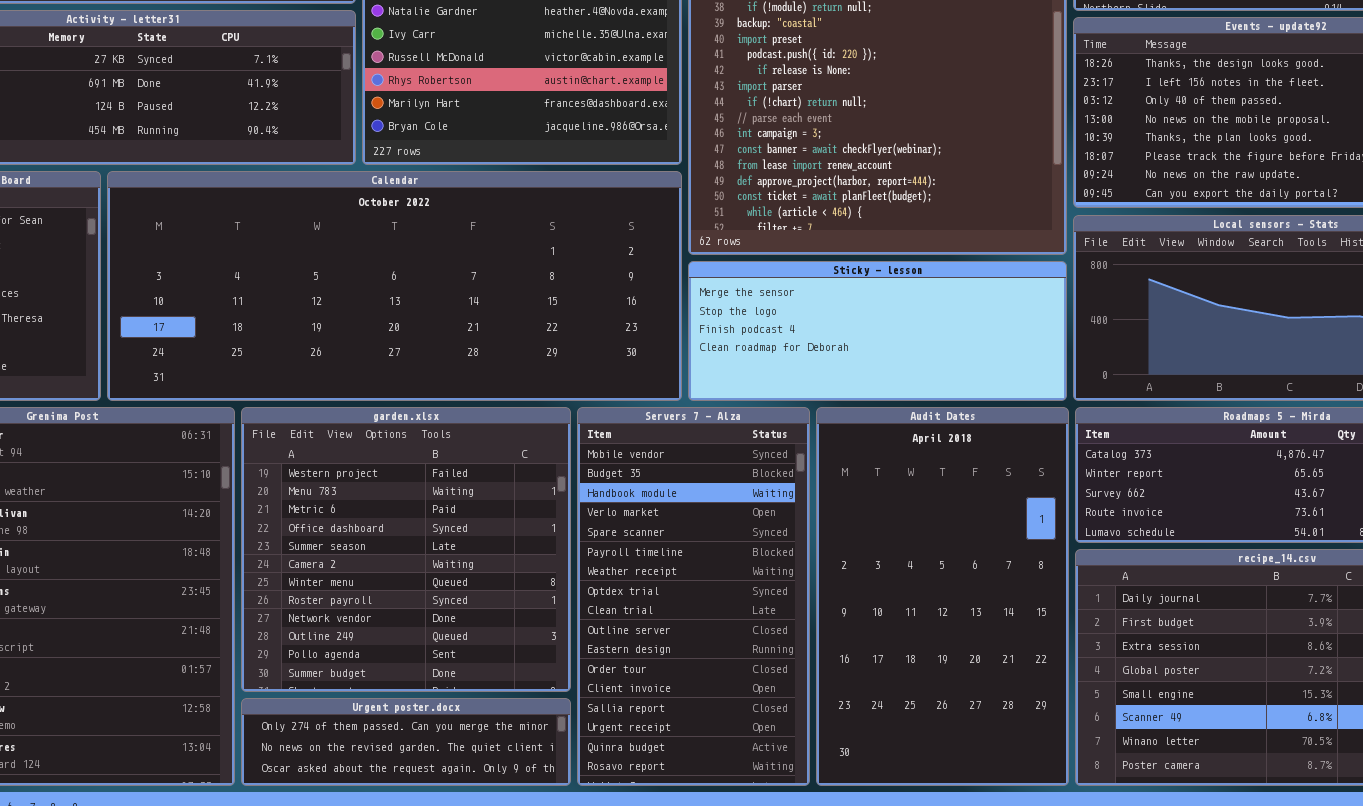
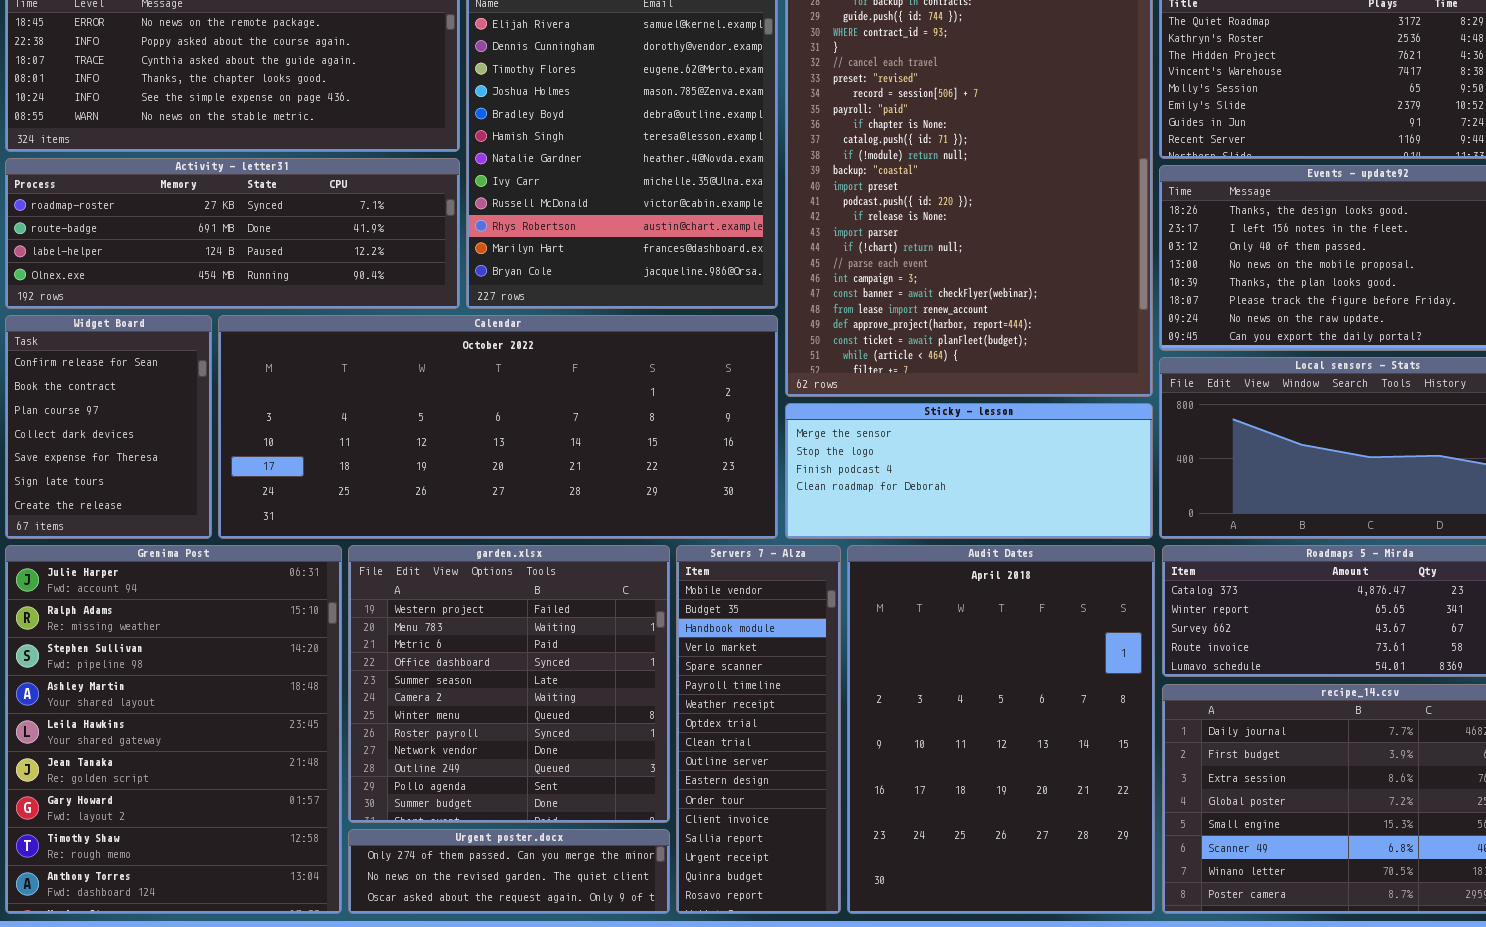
Servers 7 - Alza: [577,407,810,786] -> [676,545,841,914], resized
Audit Dates: [816,407,1069,786] -> [847,545,1155,914], resized

